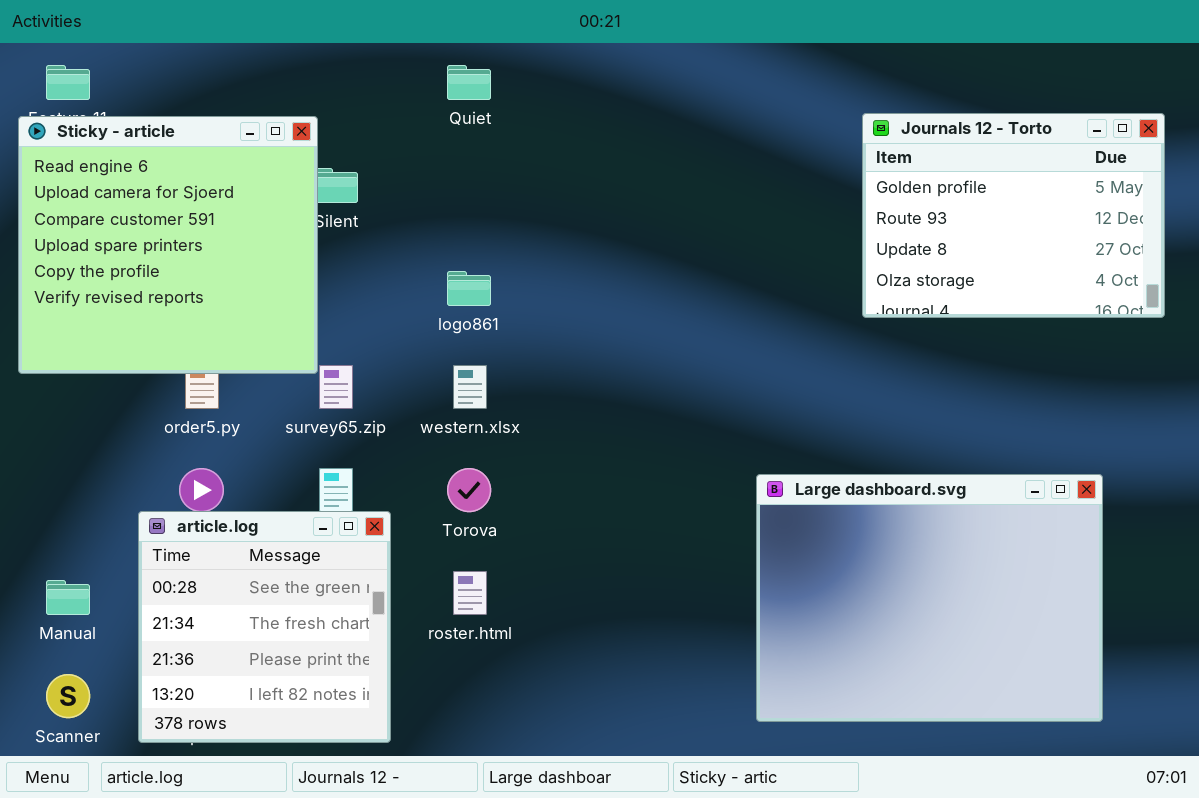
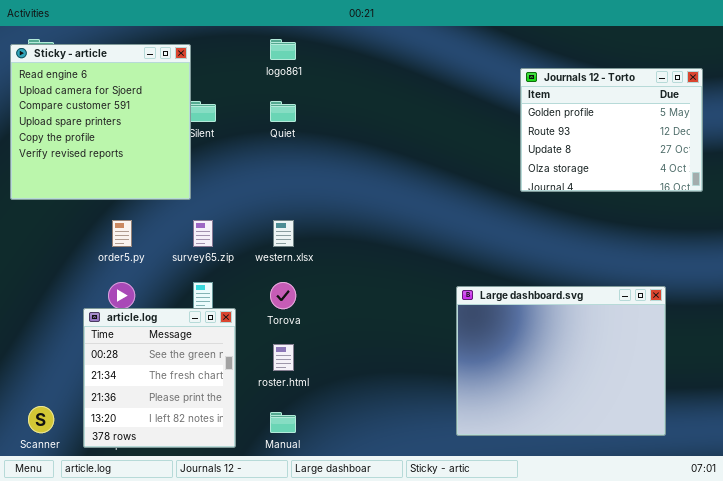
Quiet: [447,65,491,100] -> [270,101,296,122], moved
Sticky - article: [18,116,318,374] -> [10,44,191,200], moved
logo861: [447,271,491,306] -> [270,39,296,60], moved
Manual: [46,580,90,615] -> [270,412,296,433], moved

